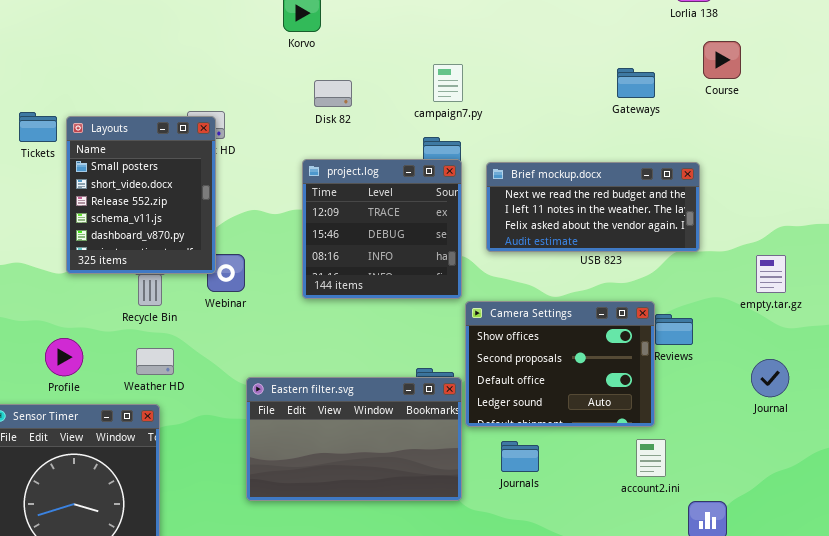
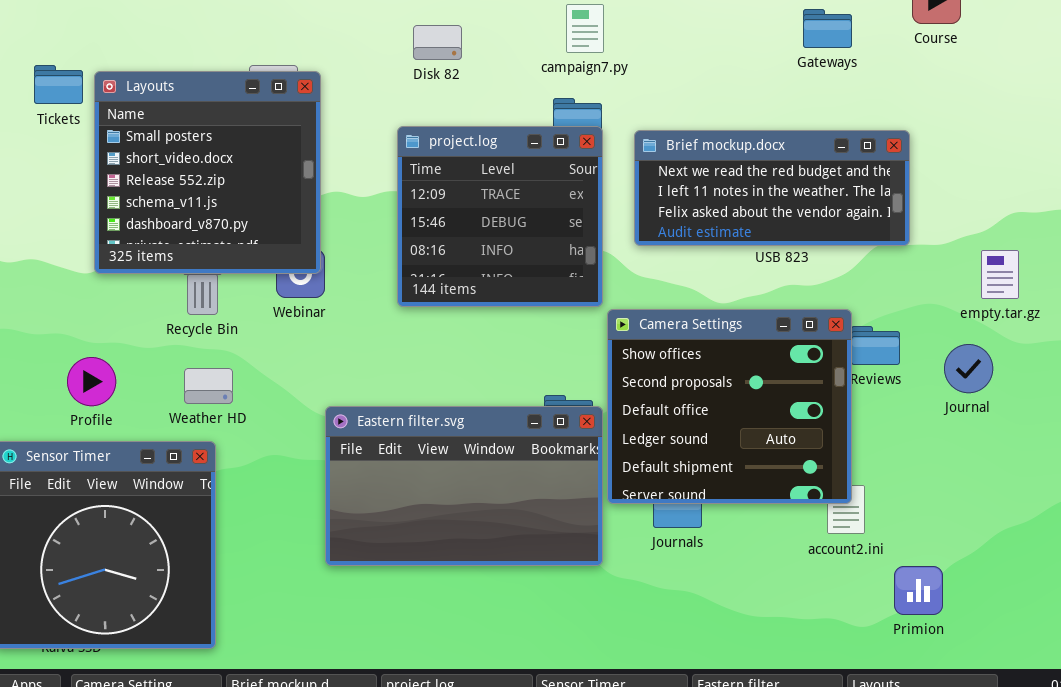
Layouts: [66,116,216,274] -> [94,71,321,274], resized
Camera Settings: [465,301,655,427] -> [607,309,852,504], resized
Journal: [751,359,789,397] -> [944,344,993,393], moved

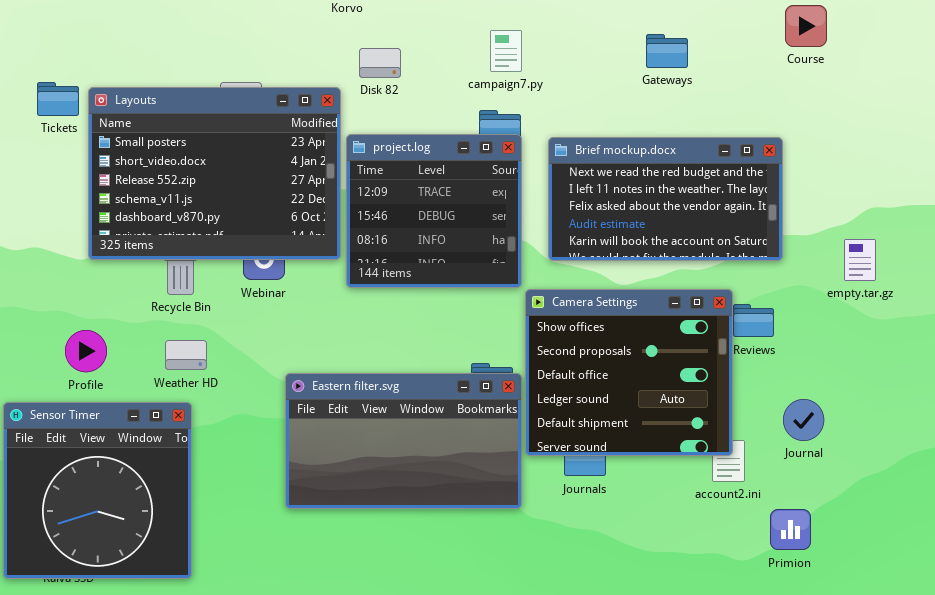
Gateways: [803,9,852,48] -> [646,34,688,68], moved
Layouts: [94,71,321,274] -> [88,87,341,260], resized
Brief mockup.docx: [634,130,910,246] -> [548,137,783,261], resized
Journal: [944,344,993,393] -> [783,399,824,441], moved

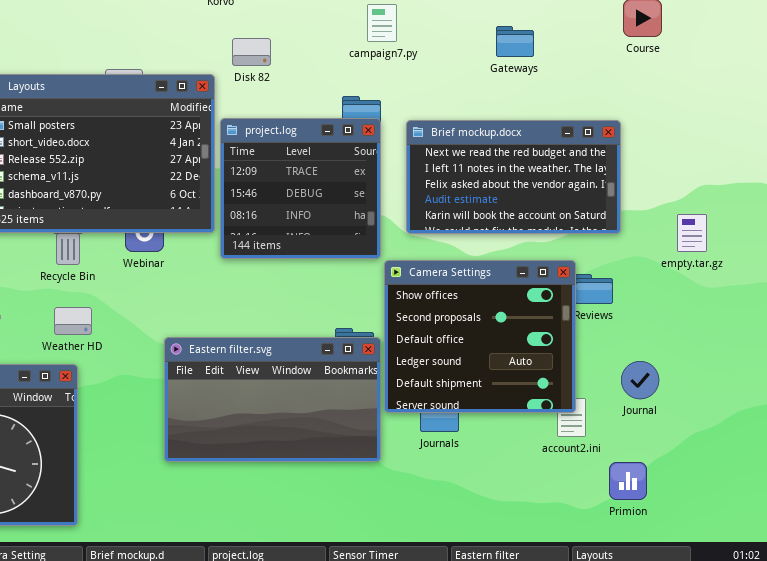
campaign7.py: [490,30,522,72] -> [367,4,397,42], moved

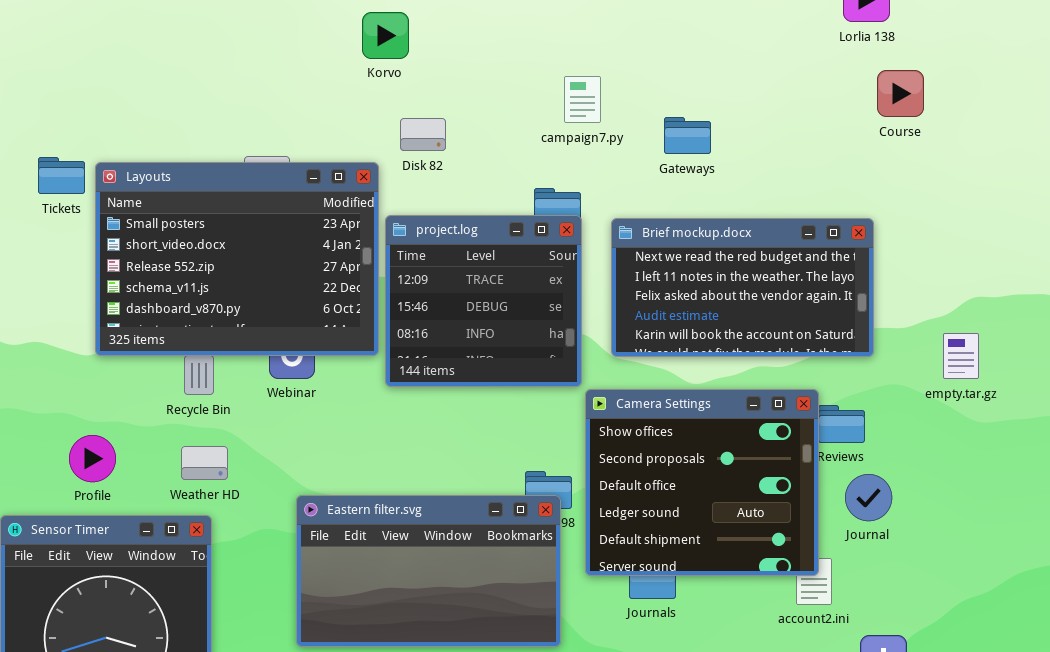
Gateways: [496,26,534,57] -> [664,117,711,154], moved
Eastern filter.svg: [164,337,381,462] -> [296,495,561,647], moved
Journal: [621,361,659,399] -> [845,474,892,521], moved

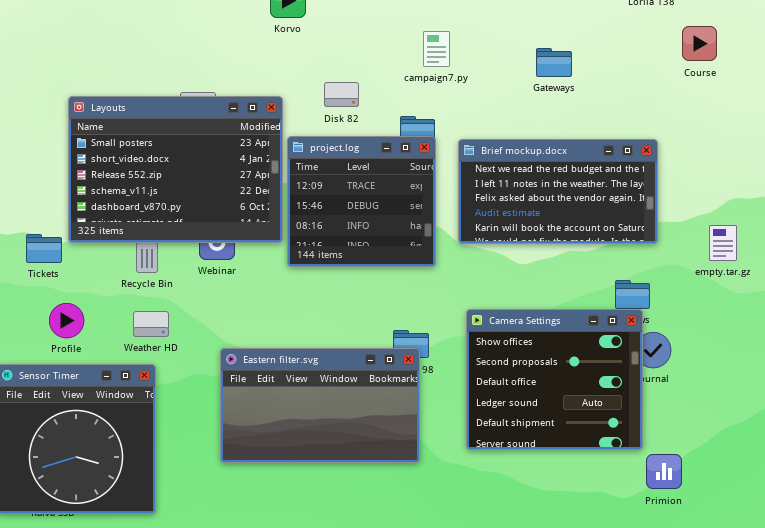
Course: [877,70,924,117] -> [682,26,717,61], moved
Gateways: [664,117,711,154] -> [536,48,572,77], moved
Disk 82: [400,118,446,151] -> [324,82,359,107], moved
Tickets: [38,157,85,194] -> [26,234,62,263], moved
Camera Settings: [585,389,819,576] -> [466,309,643,450], moved

